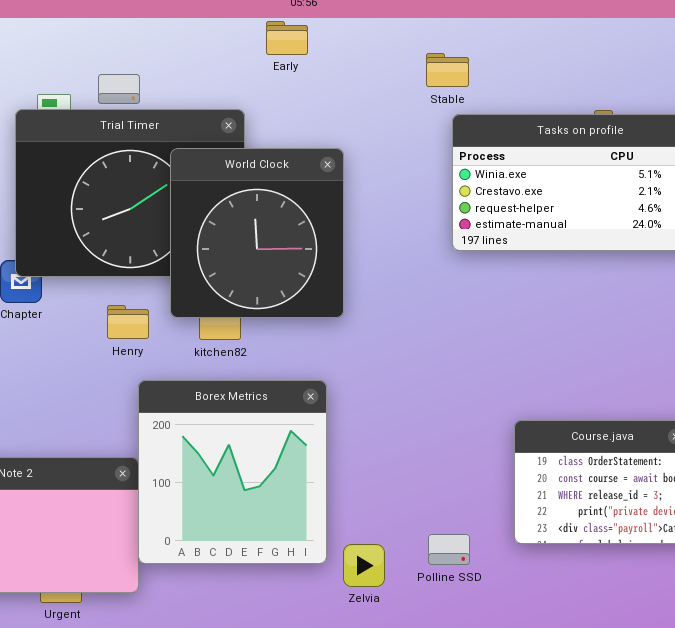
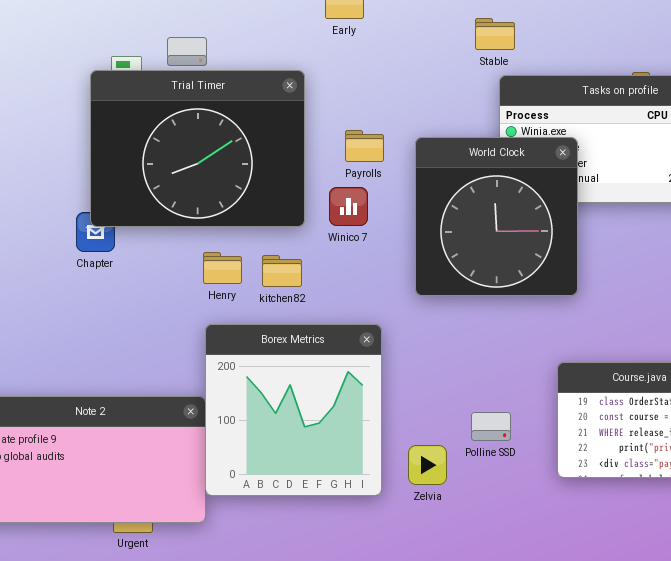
World Clock: [170,148,344,318] -> [415,137,578,296], moved
Henry: [107,305,149,339] -> [203,252,242,284], moved
Polline SSD: [428,534,470,565] -> [471,412,511,441], moved
Zelvia: [343,544,385,587] -> [408,445,447,485], moved

